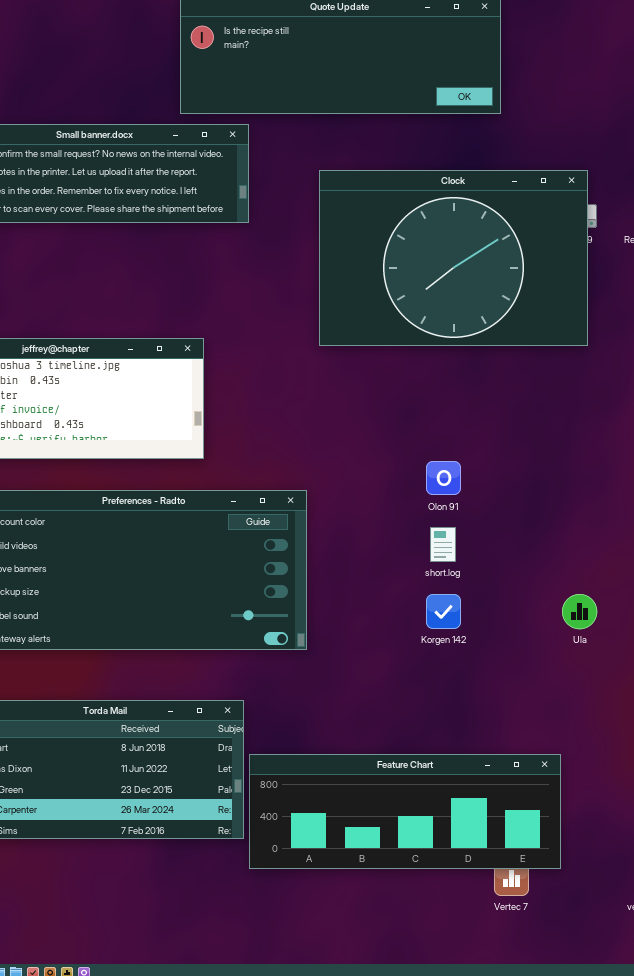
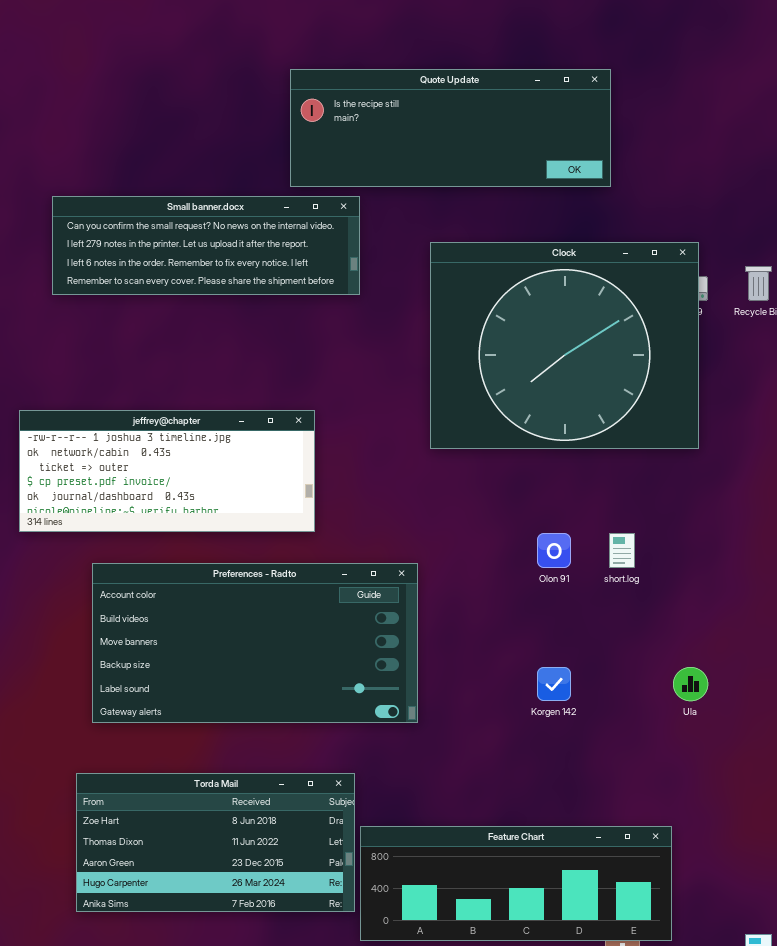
Clock: [319,170,588,346] -> [430,242,699,449], resized
short.log: [430,527,456,562] -> [609,533,635,568], moved

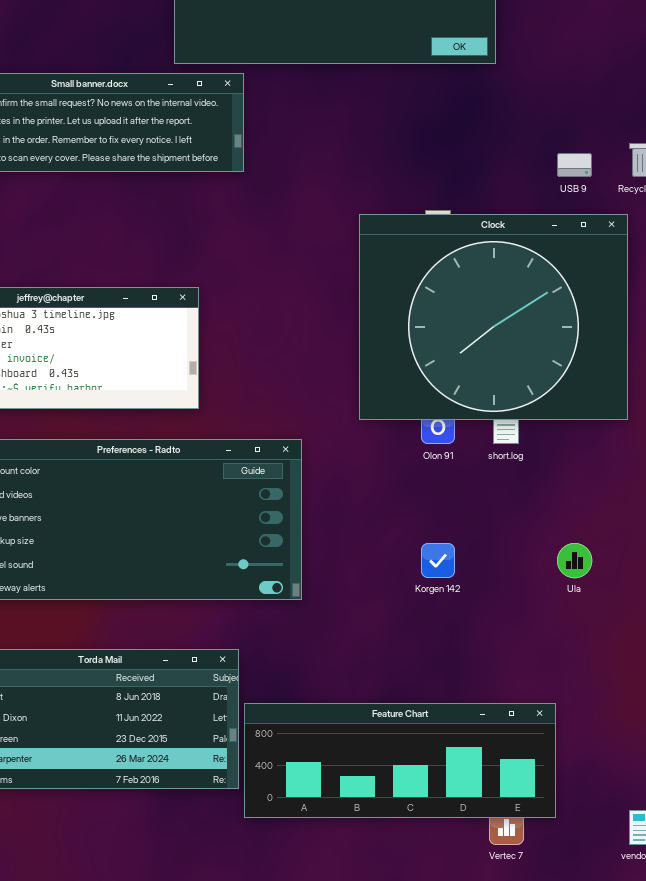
Clock: [430,242,699,449] -> [359,214,628,420], moved

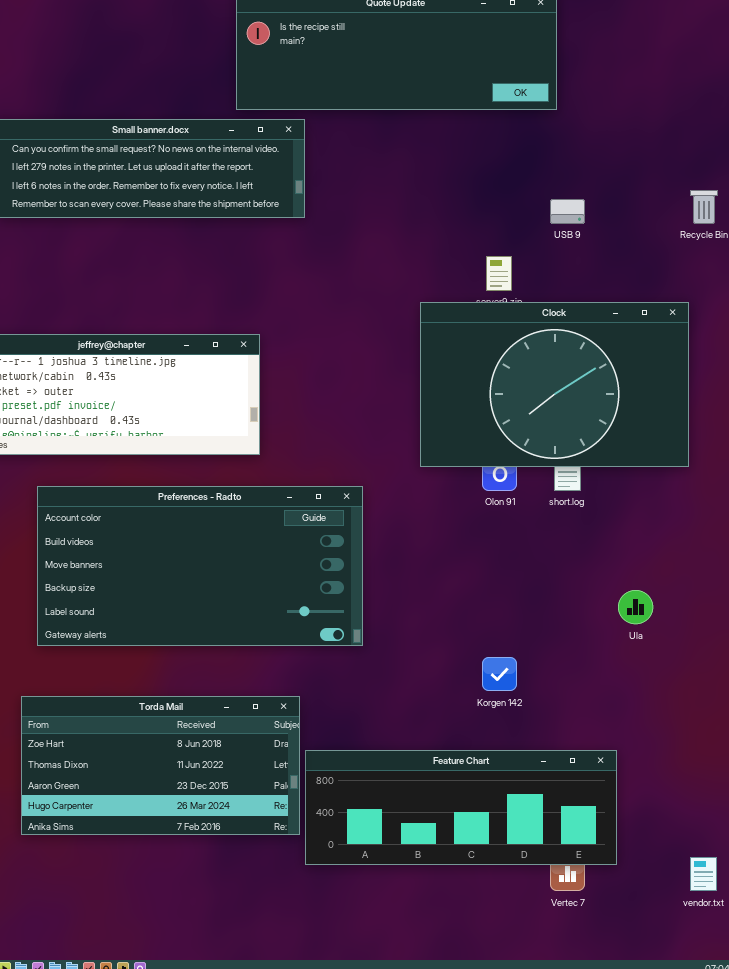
USB 9: [557,153,592,177] -> [550,199,585,224], moved
Clock: [359,214,628,420] -> [420,302,689,467], resized
Korgen 142: [421,543,455,578] -> [482,657,517,691], moved

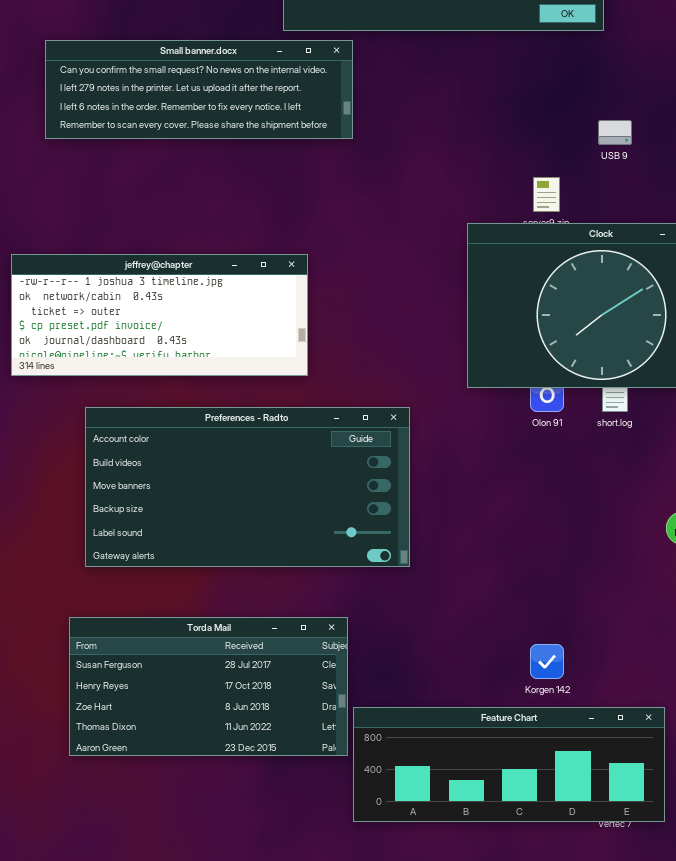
Korgen 142: [482,657,517,691] -> [530,644,564,679], moved
Torda Mail: [21,696,300,835] -> [69,617,348,756], scrolled up 2 rows
Feature Chart: [305,750,617,865] -> [353,707,665,822], moved

